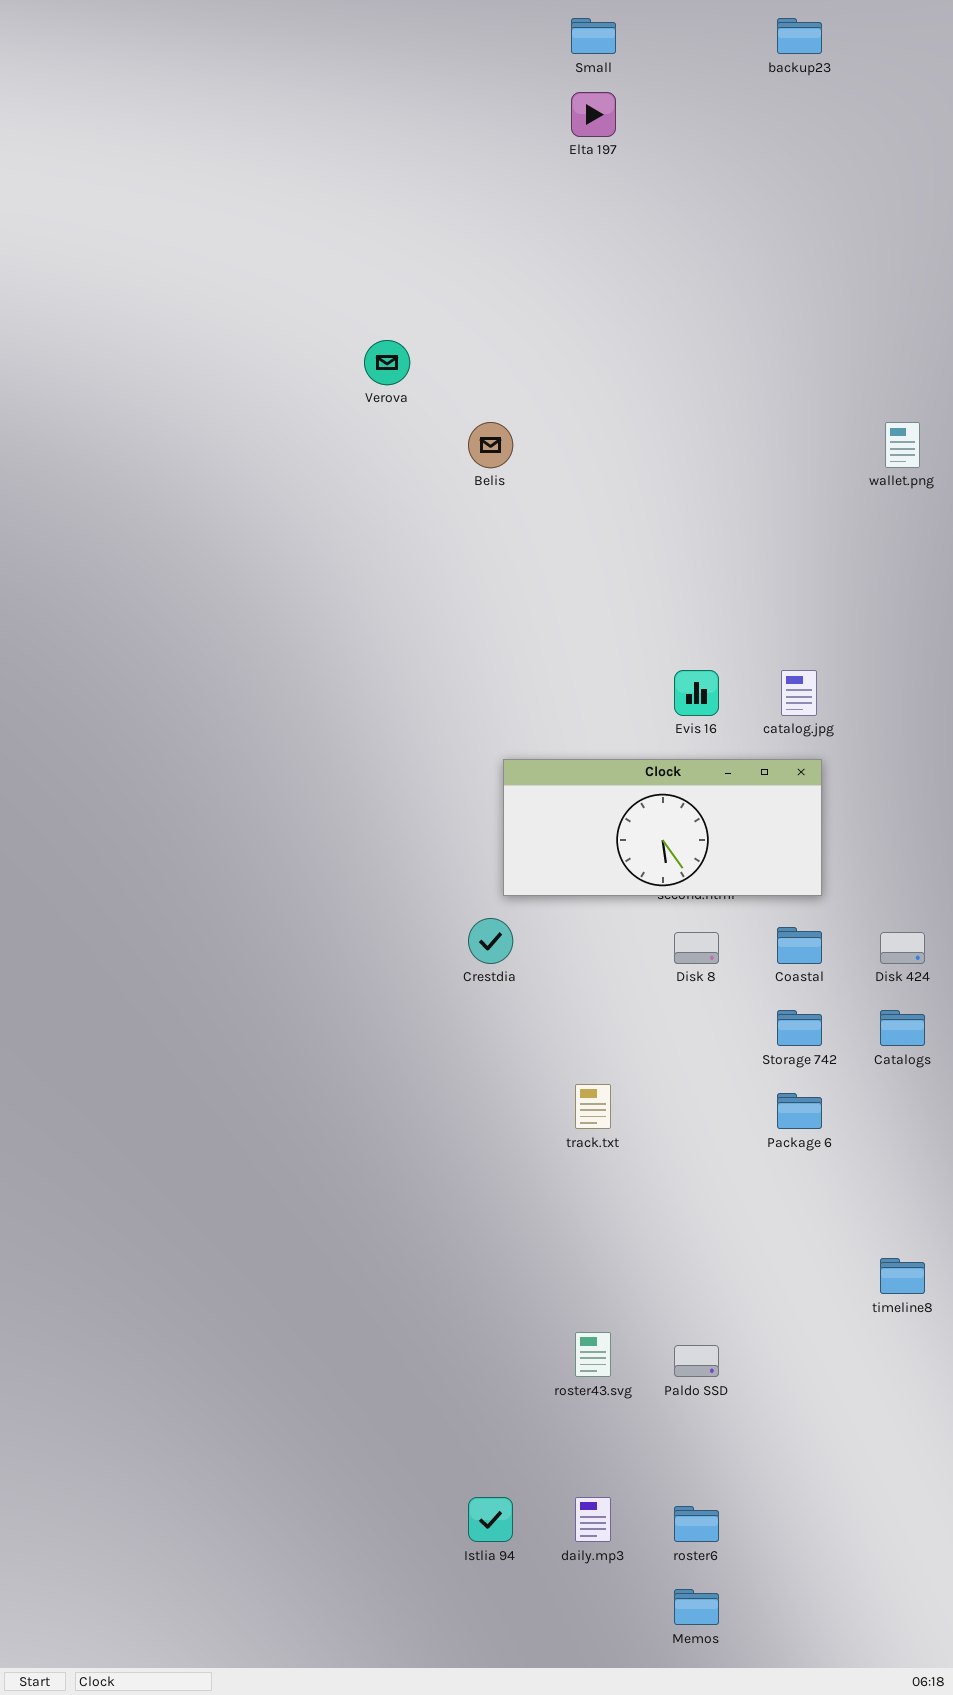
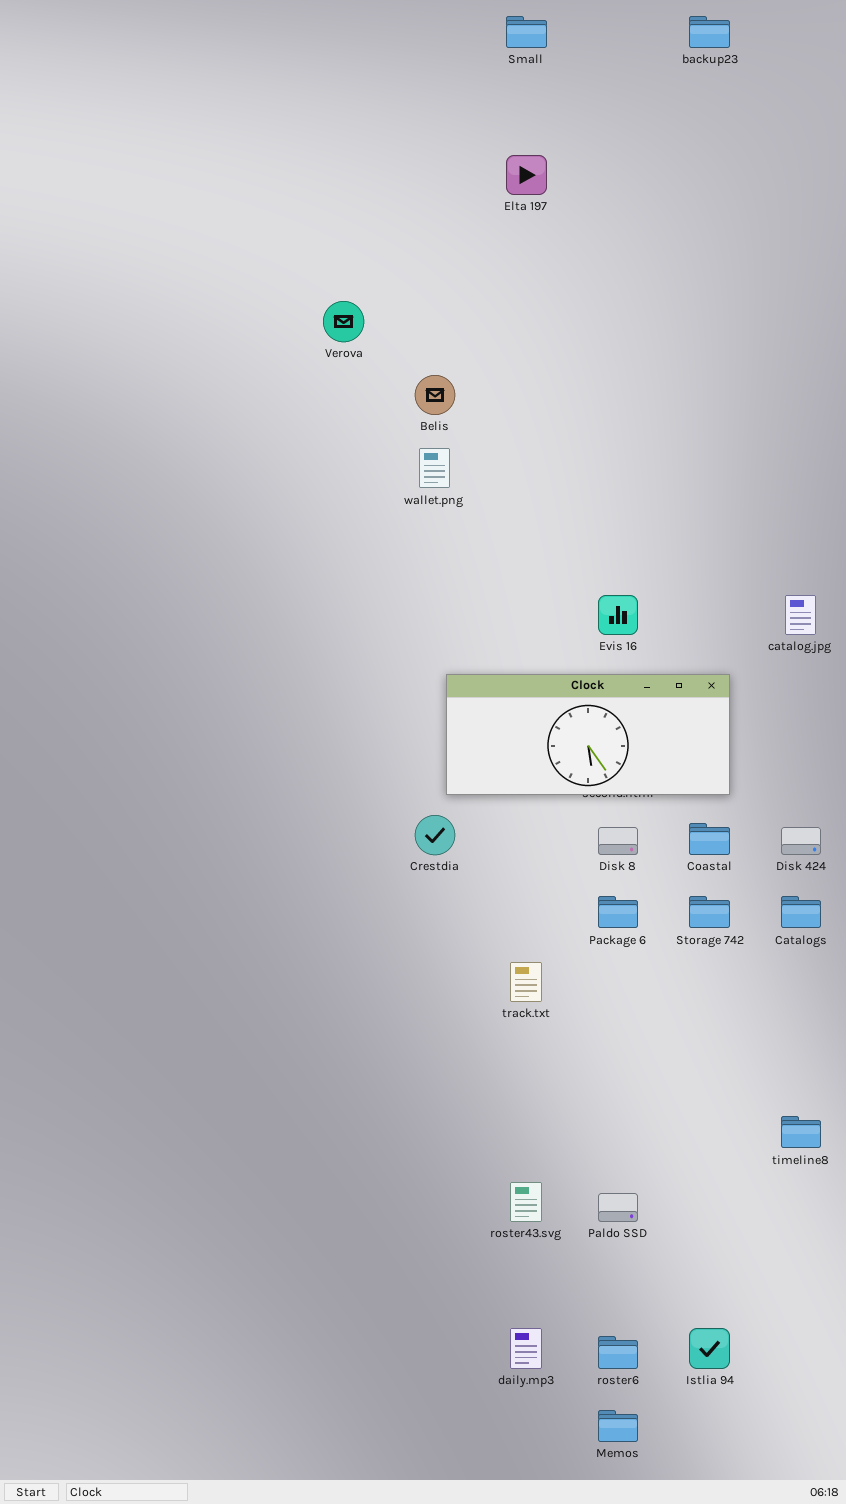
Elta 197: [571,92,616,137] -> [506,155,547,195], moved
wallet.png: [885,422,920,468] -> [419,448,450,488], moved
catalog.jpg: [781,670,817,716] -> [785,595,816,635], moved
Package 6: [777,1093,822,1129] -> [598,896,638,928], moved
Istlia 94: [468,1497,513,1542] -> [689,1328,730,1369], moved

